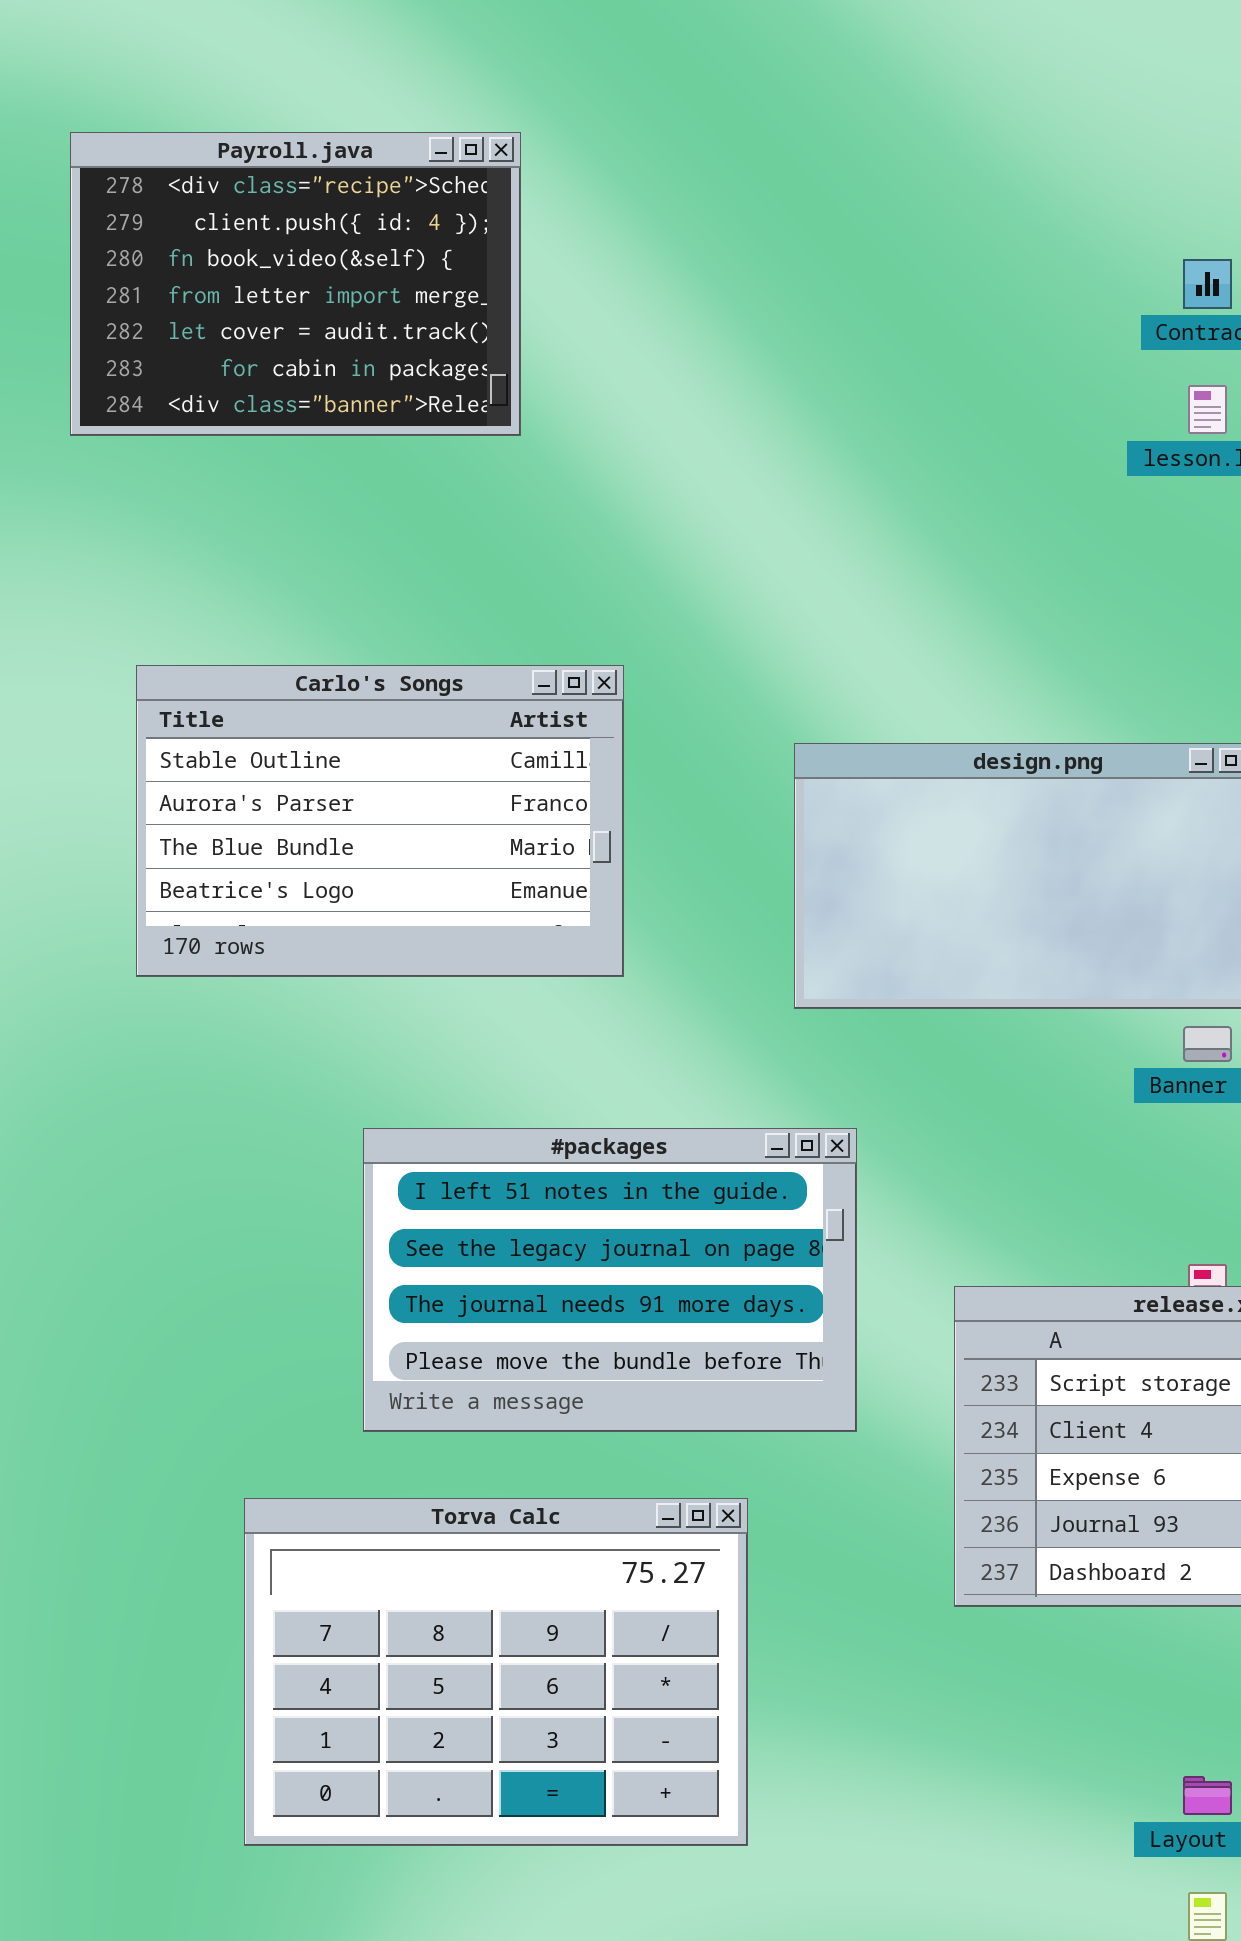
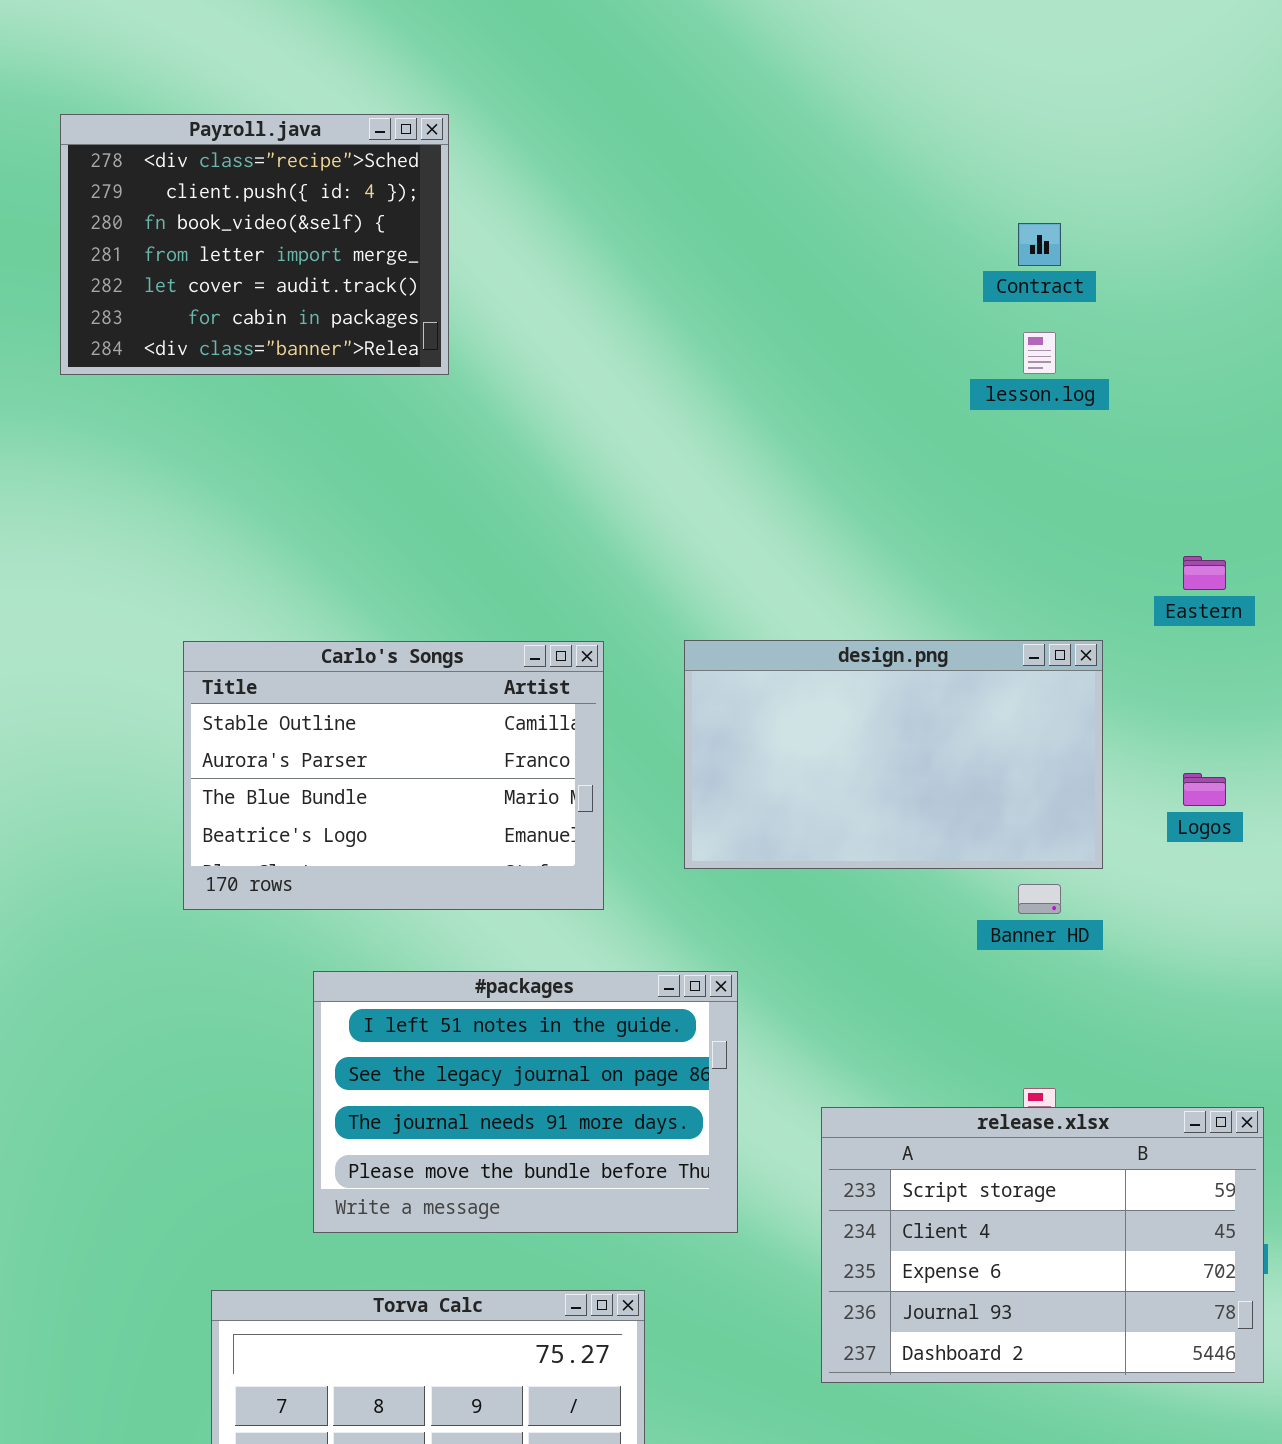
Carlo's Songs: [136,665,624,977] -> [183,641,604,910], moved

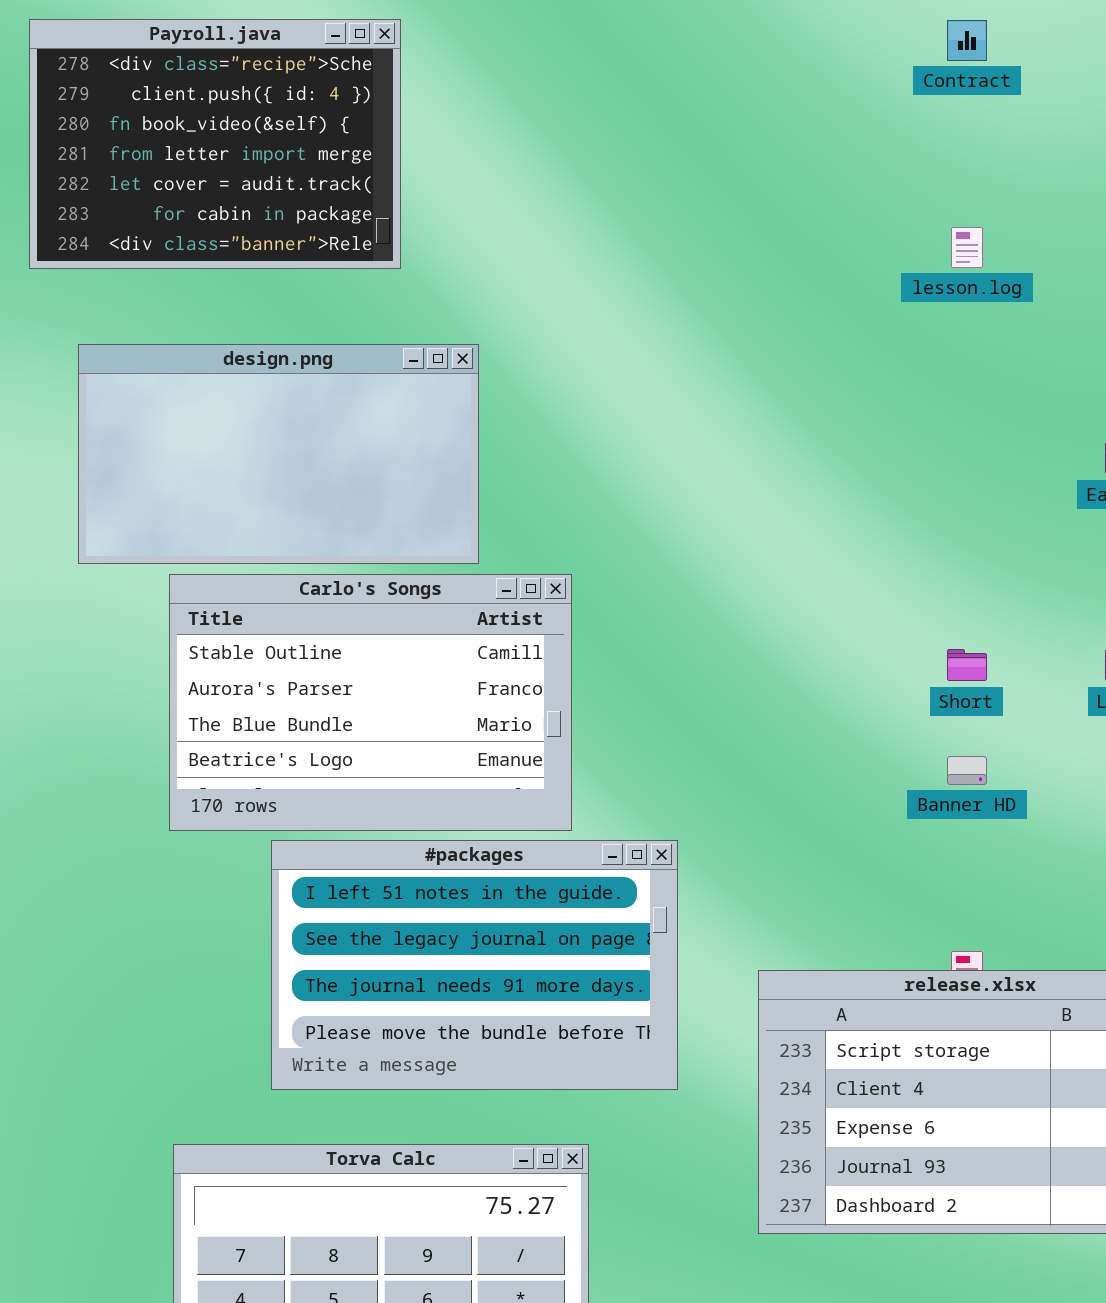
Contract: [1018,223,1061,266] -> [947,20,987,61], moved
design.png: [684,640,1103,869] -> [78,344,479,564], moved
Carlo's Songs: [183,641,604,910] -> [169,574,572,831], moved

